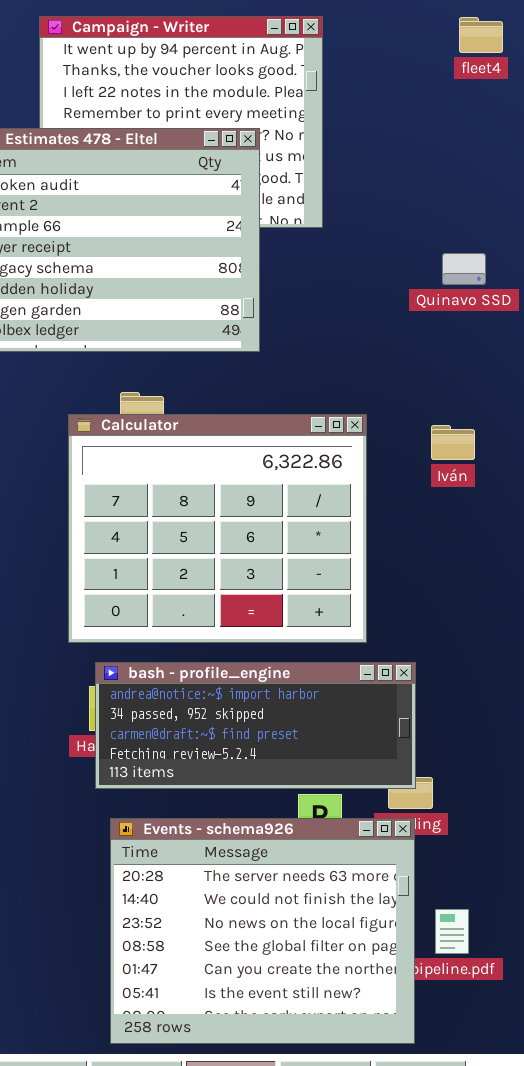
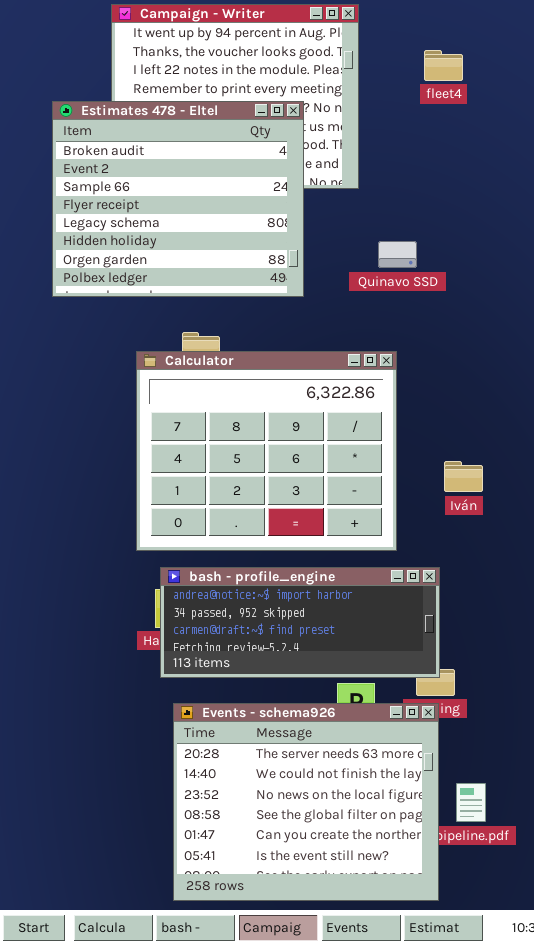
fleet4: [459,17,503,53] -> [424,50,463,81], moved
Quinavo SSD: [442,253,486,285] -> [378,241,417,268], moved
Iván: [431,425,475,460] -> [444,461,483,492], moved

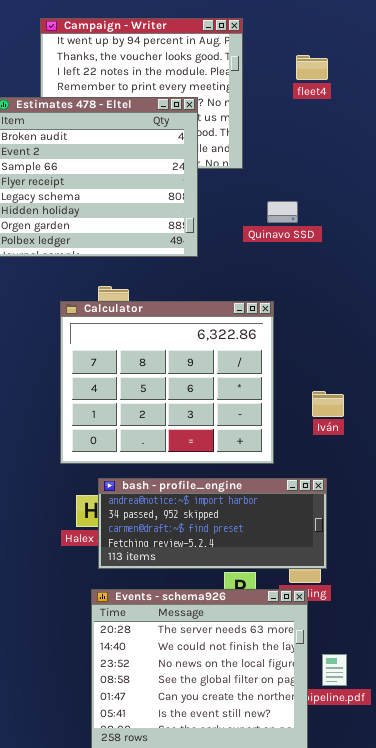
Quinavo SSD: [378,241,417,268] -> [267,201,298,223], moved
bash - profile_engine: [160,567,440,678] -> [98,478,327,569], moved

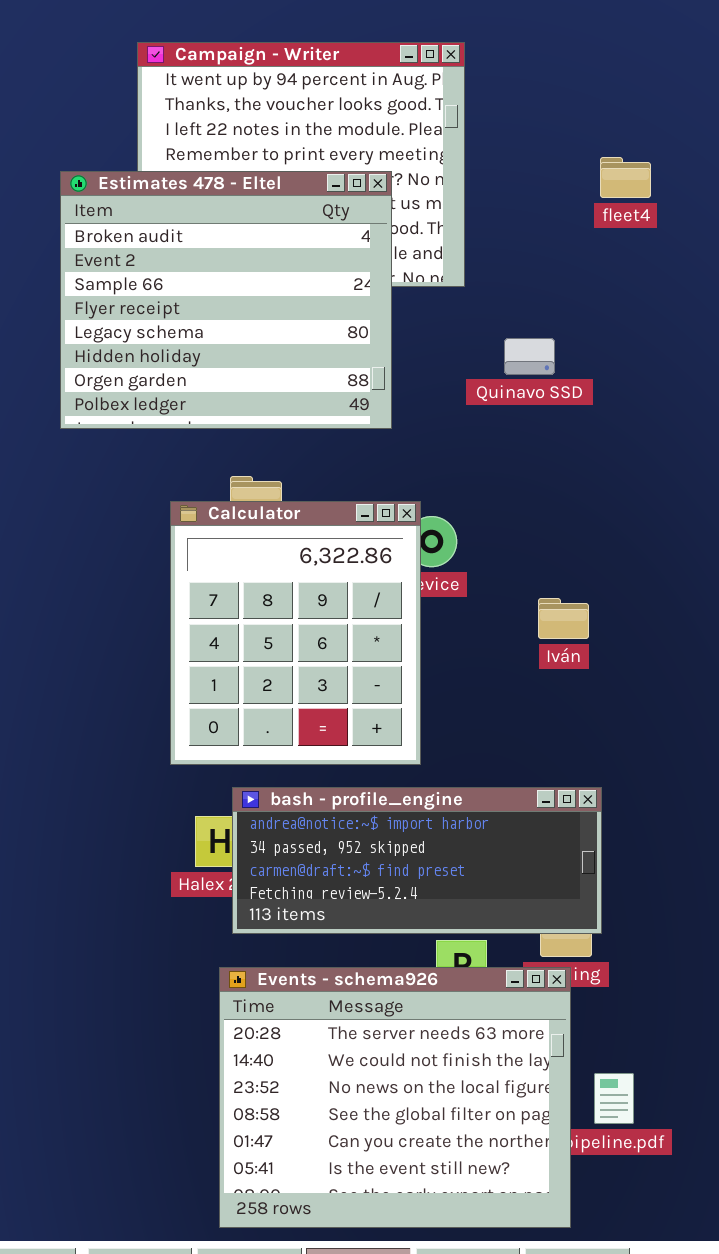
fleet4: [296,55,328,80] -> [600,157,651,198], moved
Calculator: [60,301,274,464] -> [170,501,421,765], resized
Iván: [312,391,344,417] -> [538,598,589,639], moved

